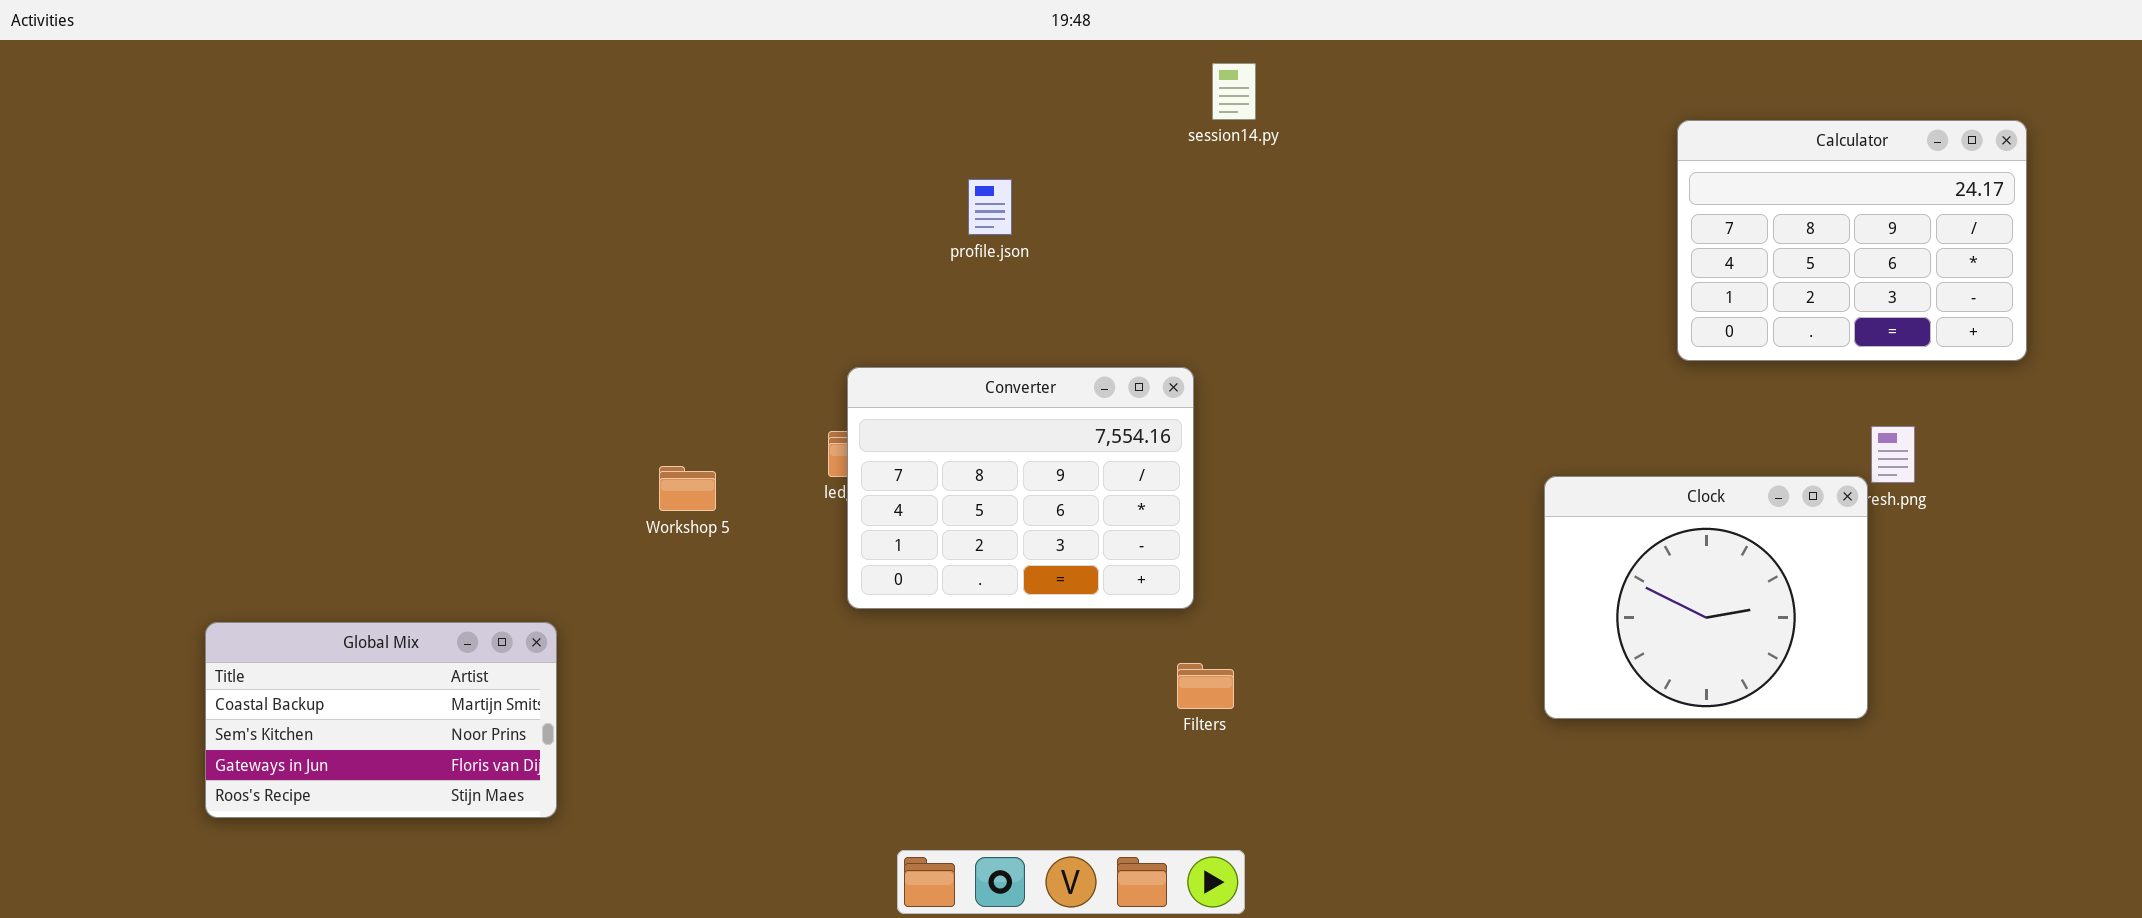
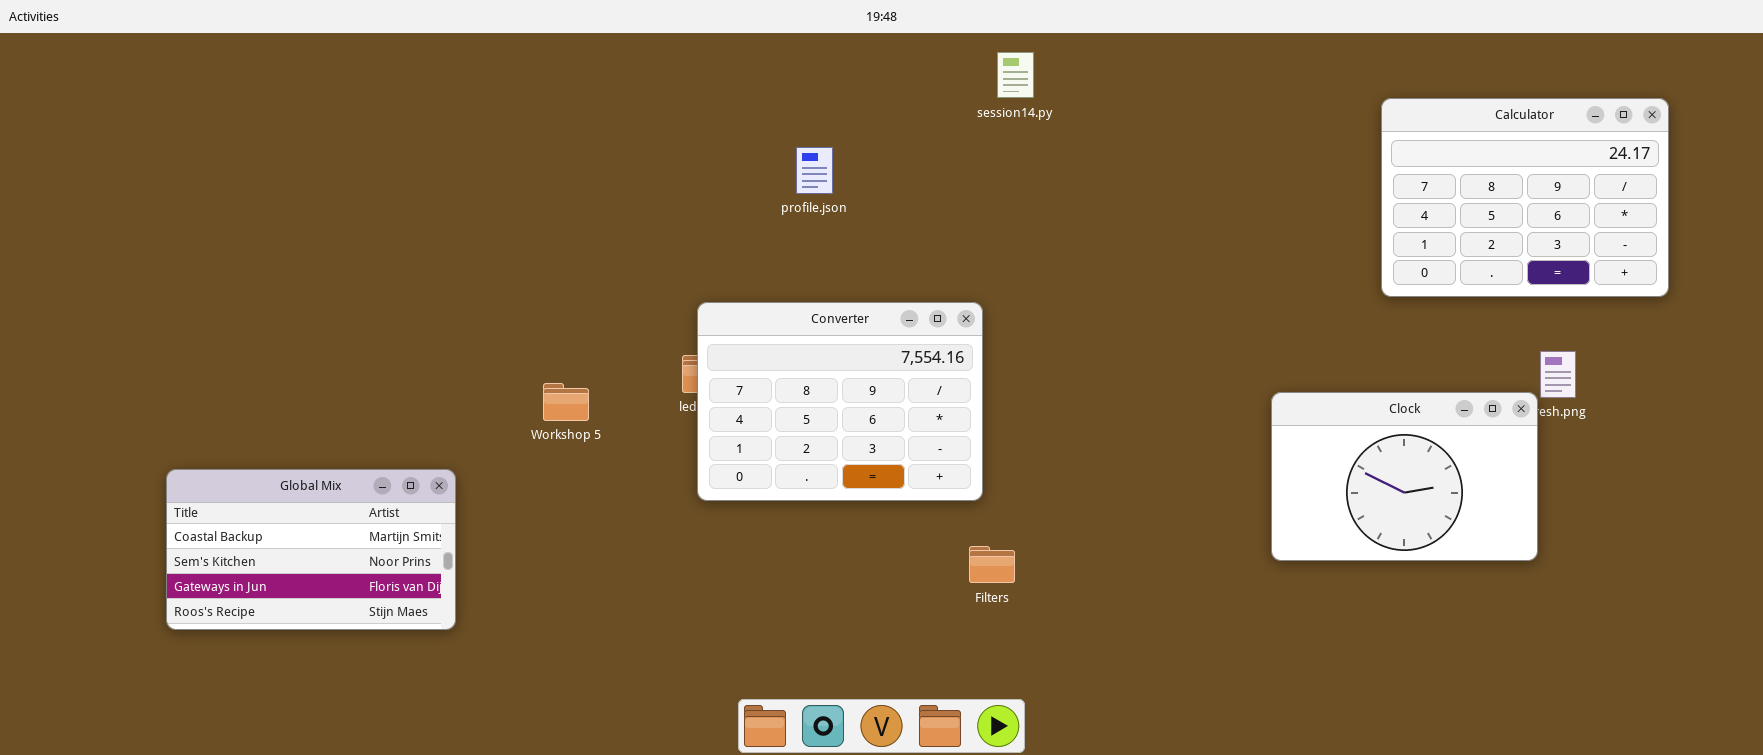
Clock: [1544,476,1868,719] -> [1271,392,1538,561], resized
Global Mix: [205,622,557,818] -> [166,469,456,630], moved

